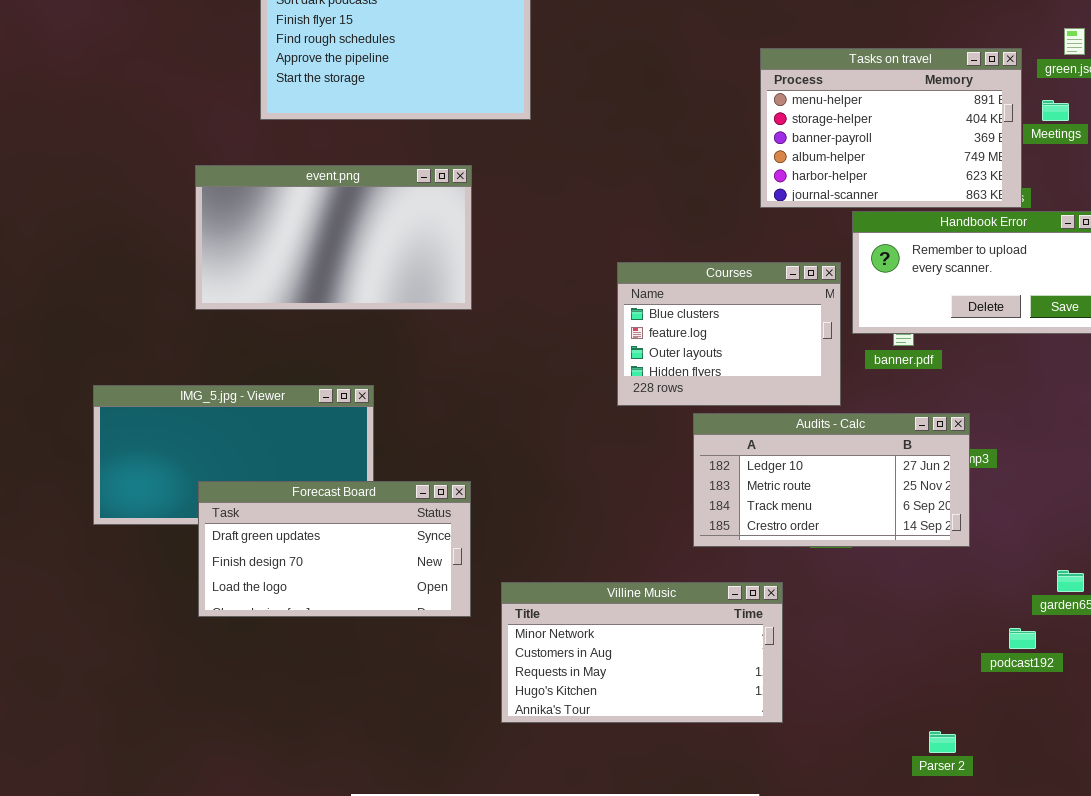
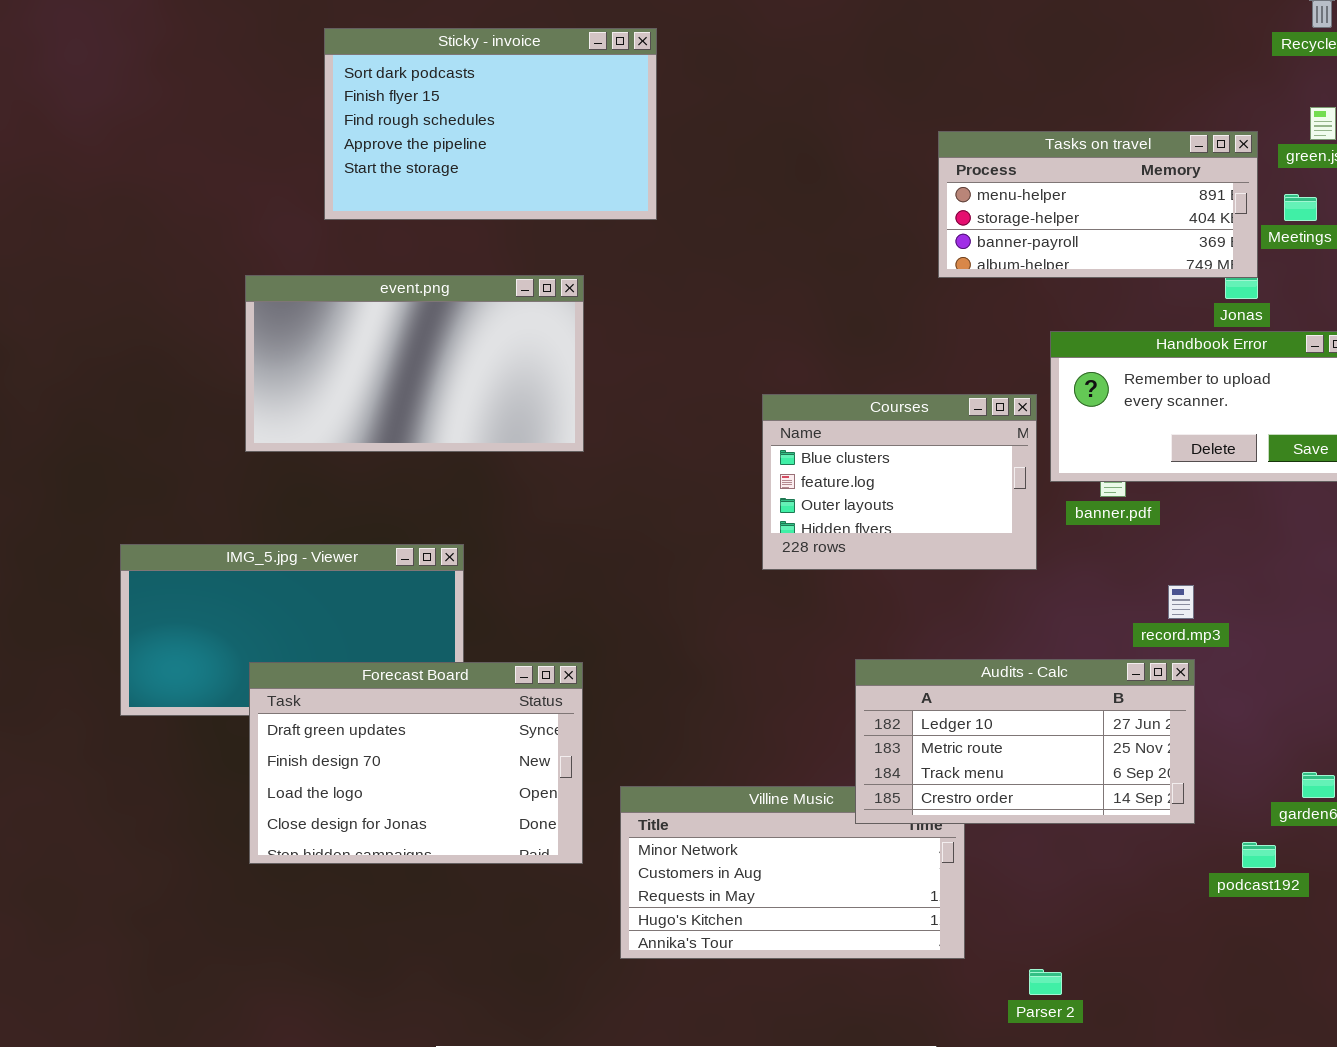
Tasks on travel: [760,48,1022,208] -> [938,131,1258,278], resized
Audits - Calc: [693,413,970,547] -> [855,659,1195,824], moved
Forecast Board: [198,481,471,617] -> [249,662,583,864], resized
Parser 2: [929,731,956,753] -> [1029,969,1062,995], moved

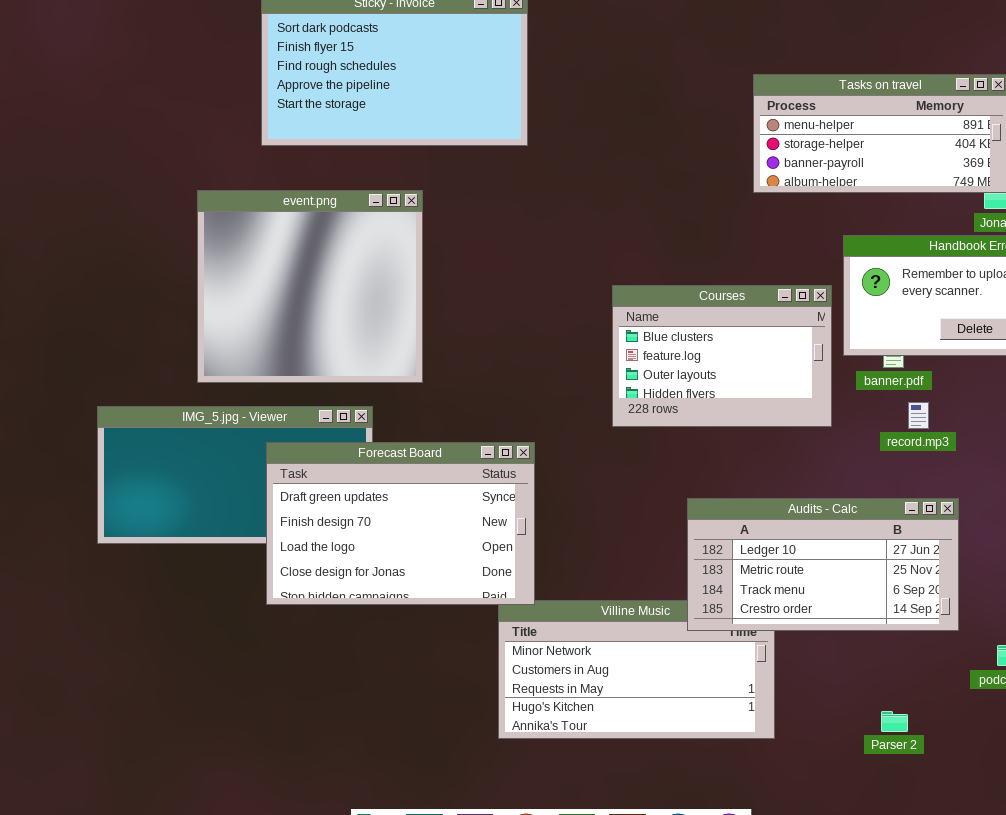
event.png: [245,275,584,452] -> [197,190,423,383], resized
record.mp3: [1168,585,1194,619] -> [908,402,929,429], moved
Forecast Board: [249,662,583,864] -> [266,442,535,605], moved
Parser 2: [1029,969,1062,995] -> [881,711,908,732], moved

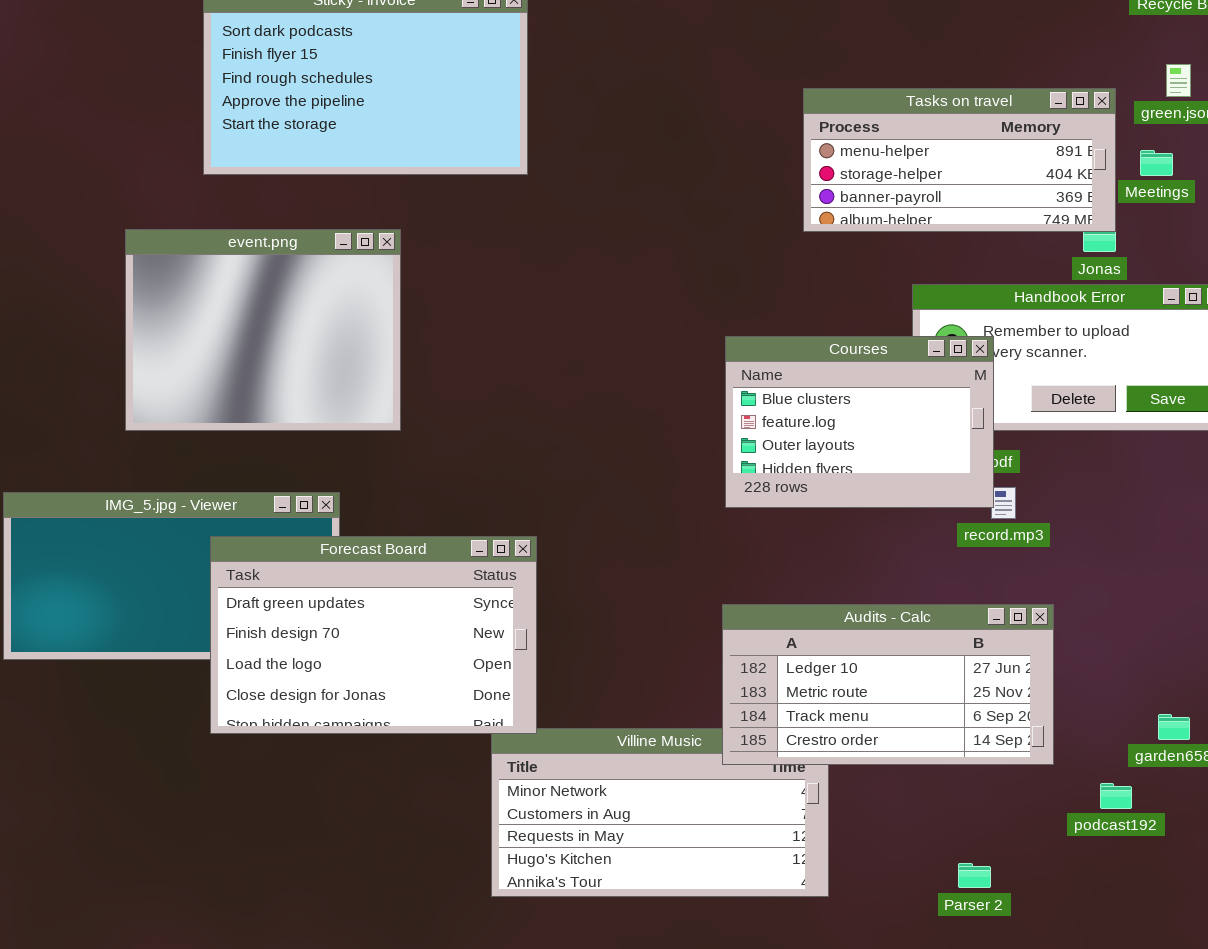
event.png: [197,190,423,383] -> [125,229,401,431], resized
Courses: [612,285,832,427] -> [725,336,994,508], moved

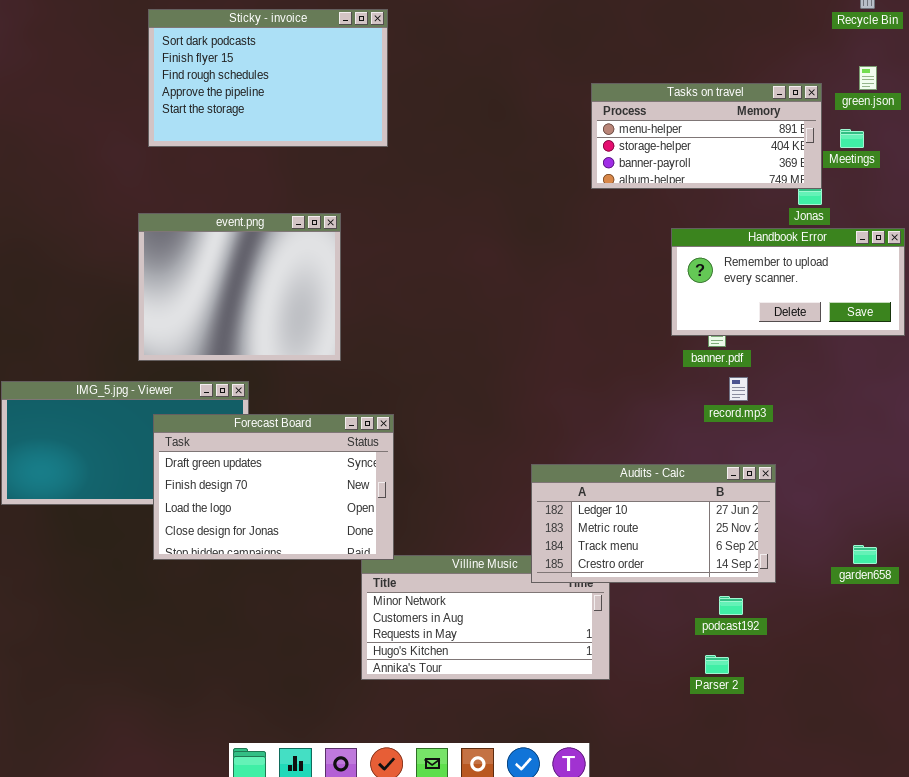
event.png: [125,229,401,431] -> [138,213,341,361], moved
Courses: [725,336,994,508] -> none, closed
podcast192: [1100,783,1132,809] -> [719,596,743,615], moved

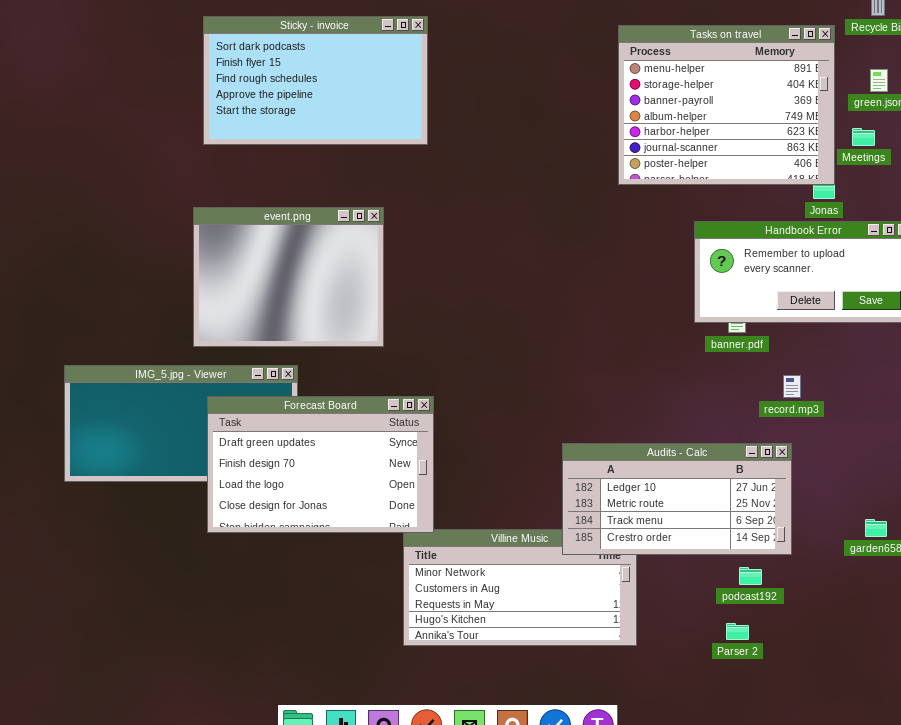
Tasks on travel: [591,83,822,189] -> [618,25,835,185], resized
record.mp3: [729,377,748,401] -> [783,375,801,398], moved

